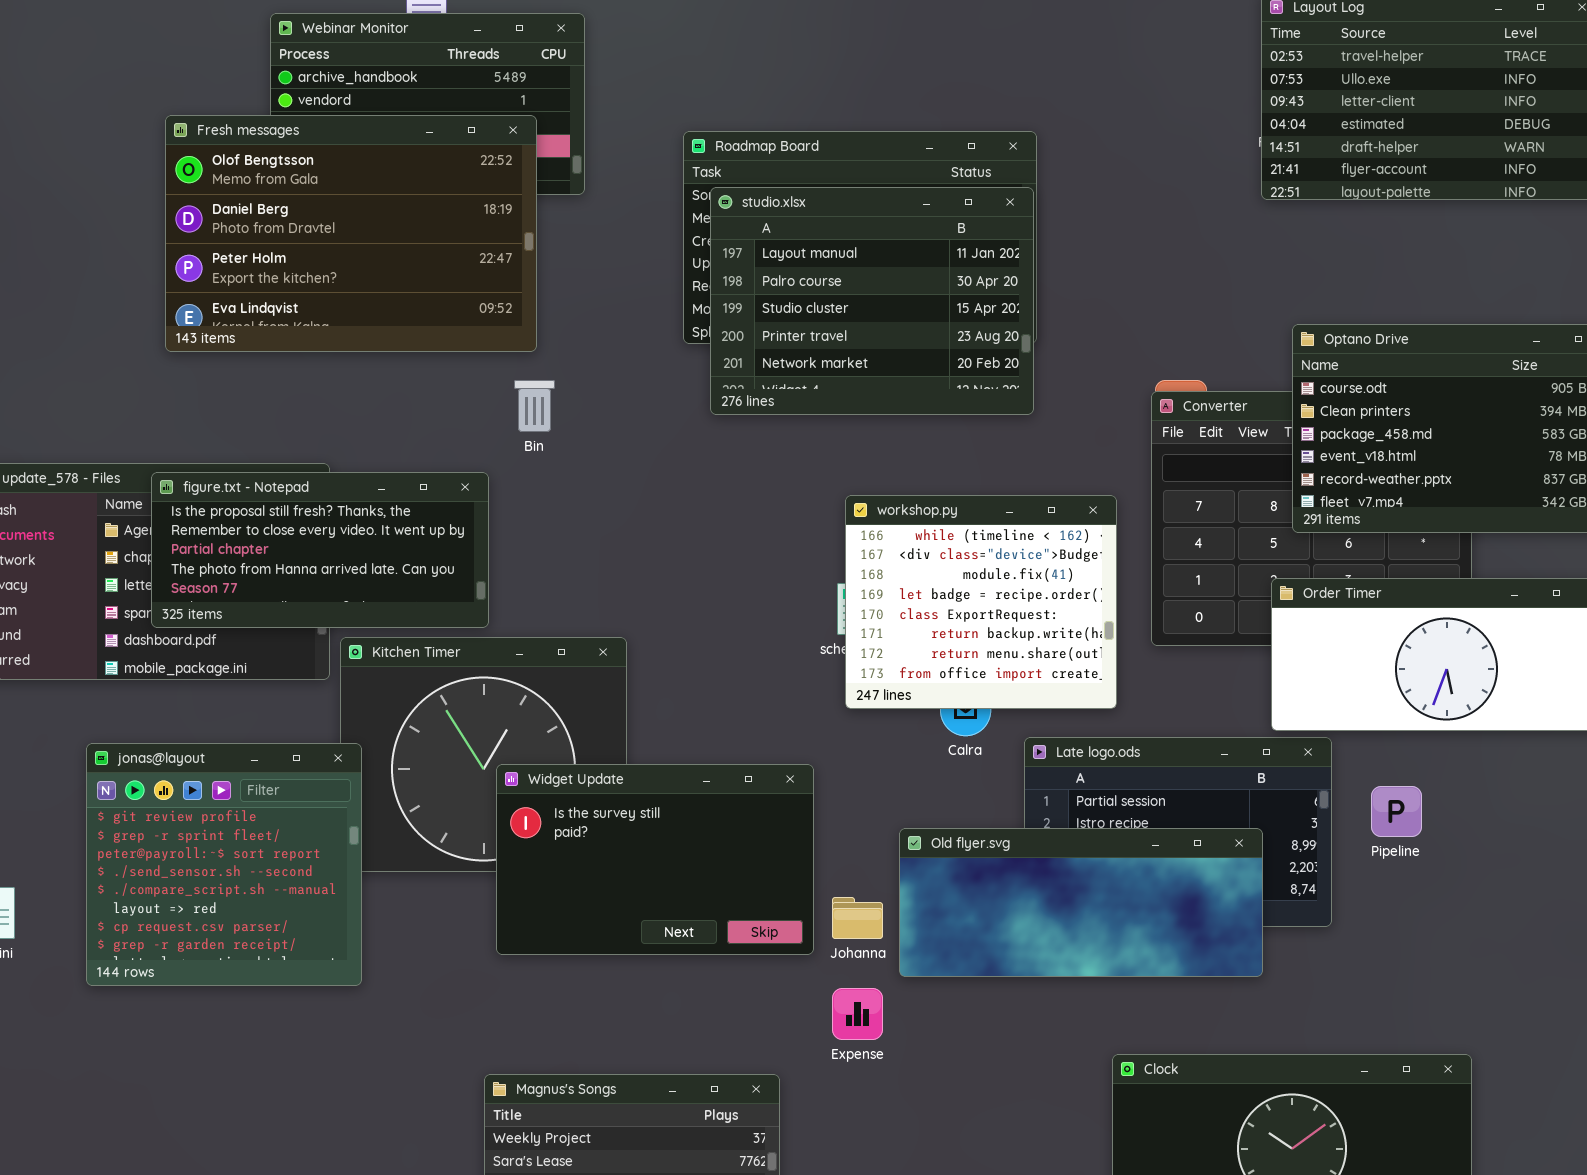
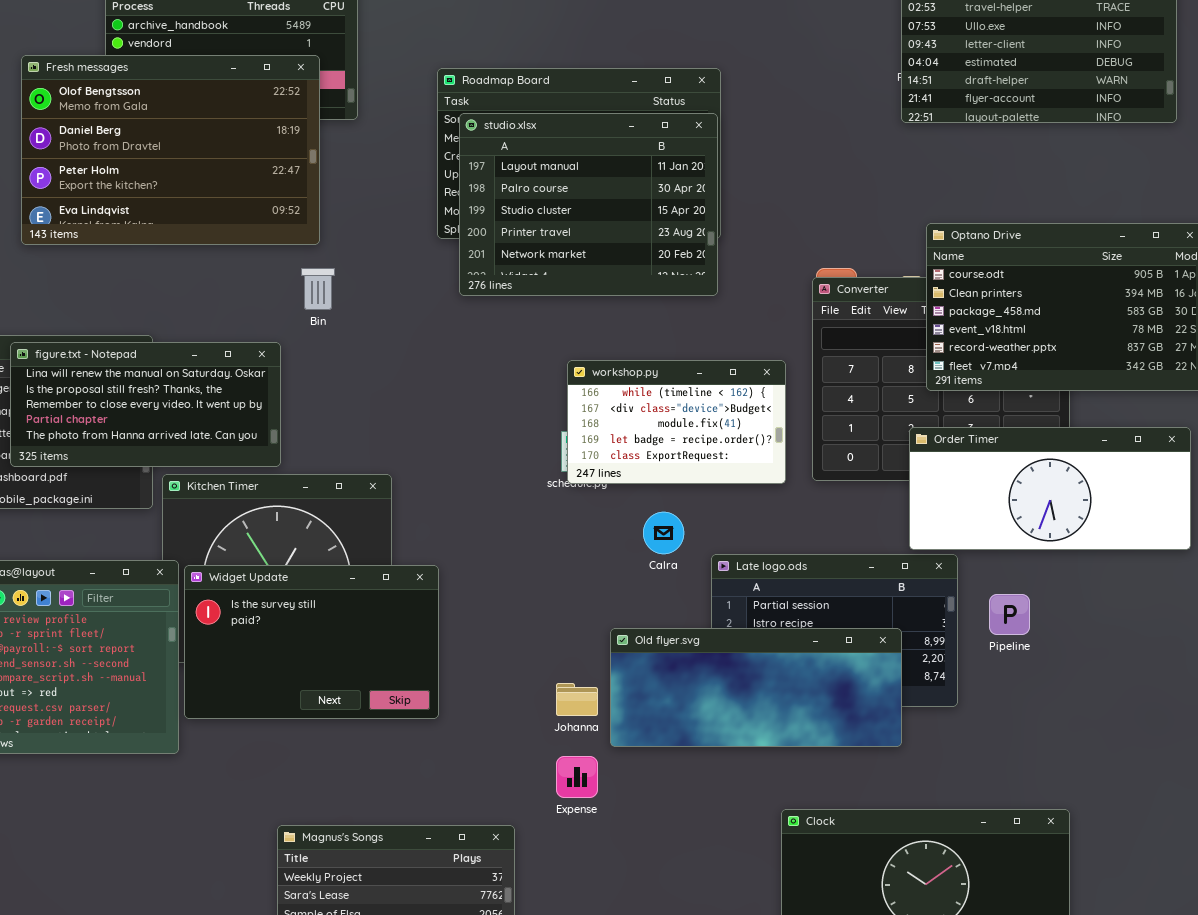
figure.txt - Notepad: [151,472,489,628] -> [10,342,281,467], scrolled up 1 row
workshop.py: [845,495,1117,709] -> [567,360,786,484], resized
Widget Update: [496,764,814,955] -> [184,565,439,719], moved

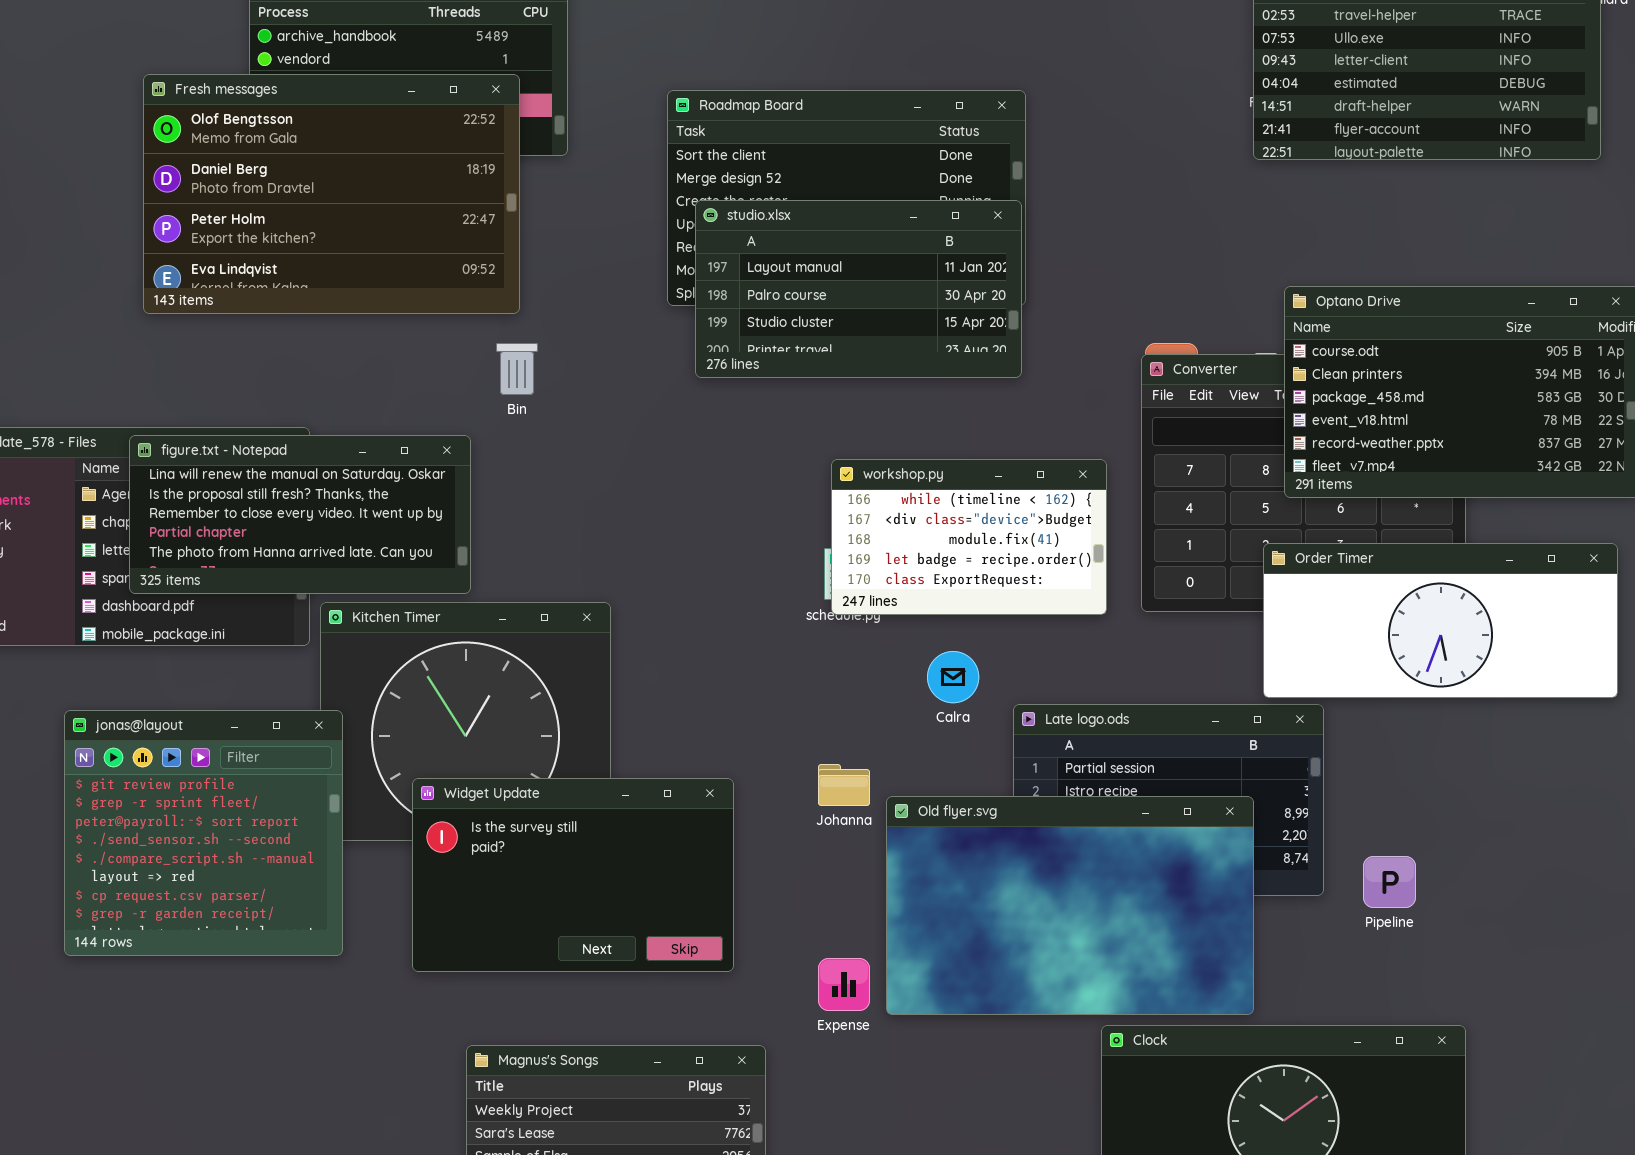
studio.xlsx: [459,113,718,296] -> [695,200,1022,378], resized
Widget Update: [184,565,439,719] -> [412,778,734,972], moved
Pipeline: [989,594,1030,635] -> [1363,856,1416,908], moved
Old flyer.svg: [610,628,902,747] -> [886,796,1254,1015], resized
Johanna: [556,683,598,716] -> [818,764,870,806], moved

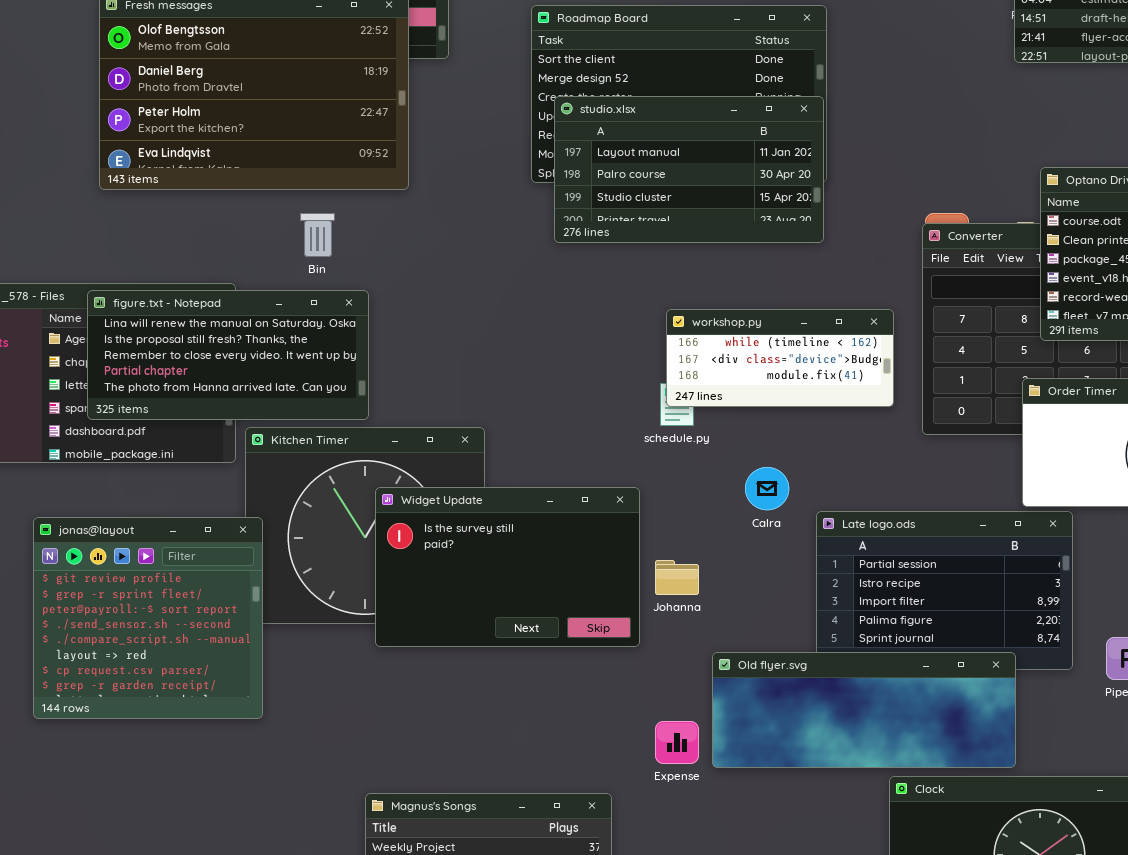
Bin: [496,343,538,395] -> [300,213,335,257], moved
workshop.py: [831,459,1107,615] -> [666,309,894,407], resized
Widget Update: [412,778,734,972] -> [375,487,640,647], moved
Old flyer.svg: [886,796,1254,1015] -> [712,652,1016,768], resized

